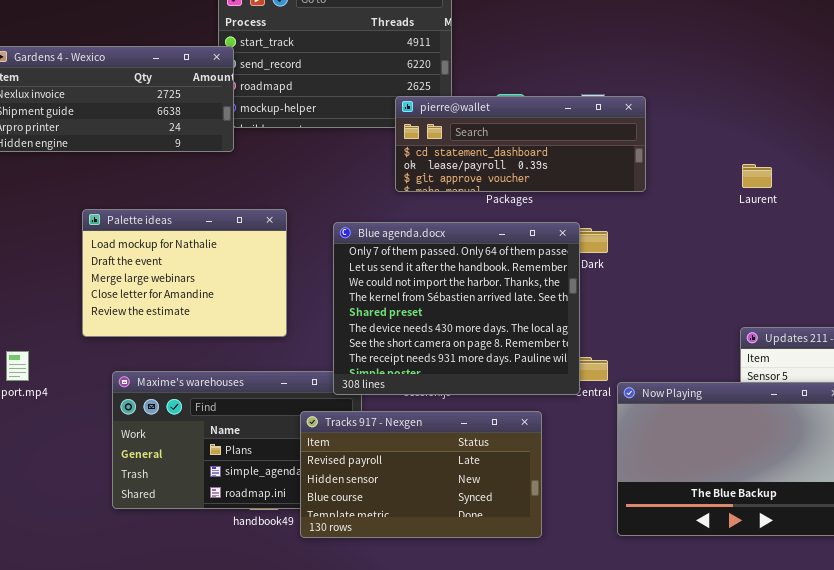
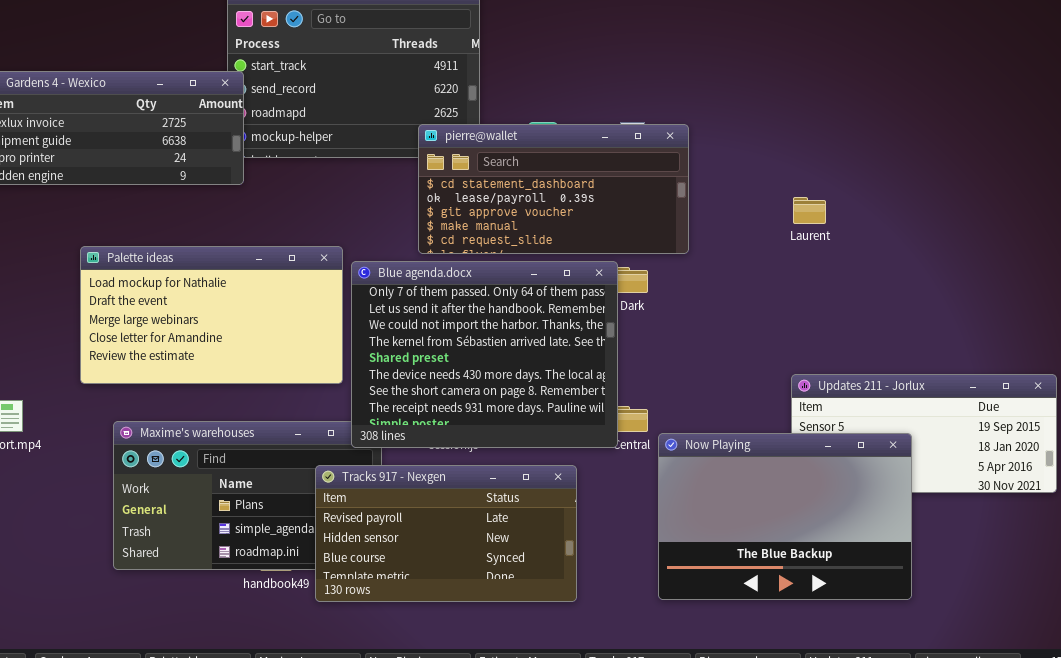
pierre@wallet: [395,96,646,192] -> [418,124,689,254], resized
Palette ideas: [82,209,287,337] -> [80,246,343,384], resized

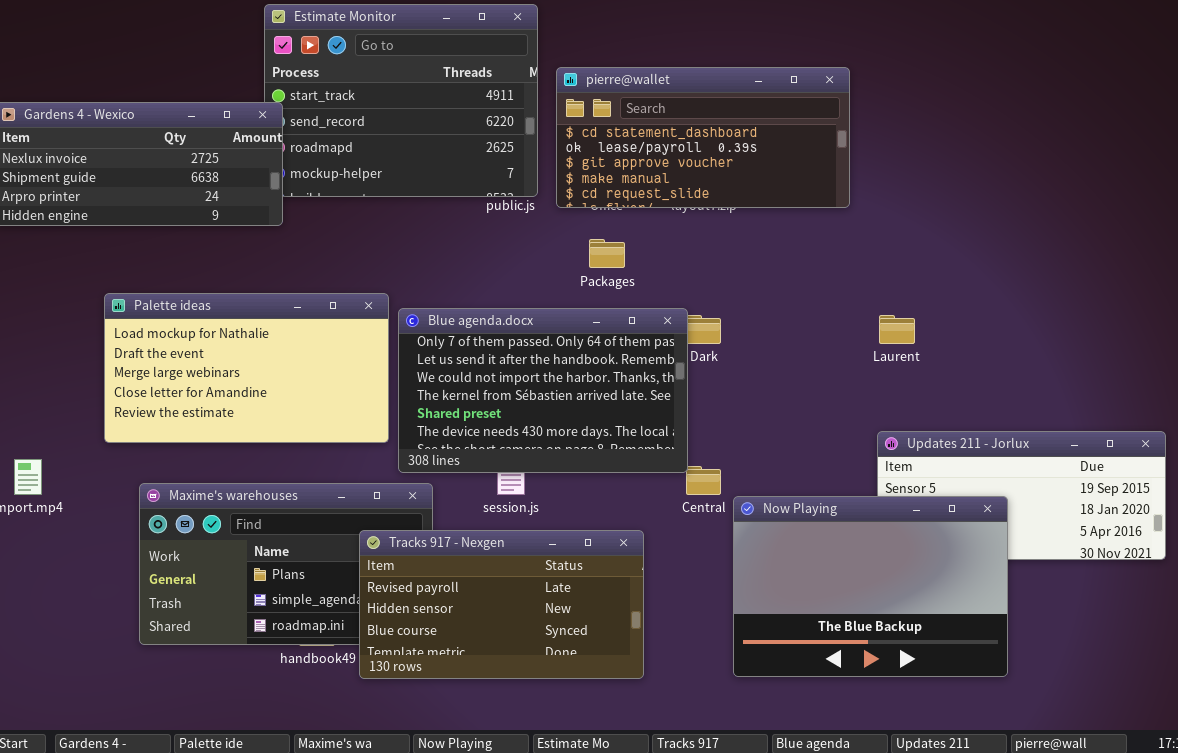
pierre@wallet: [418,124,689,254] -> [556,67,850,208], moved
Laurent: [793,197,826,224] -> [879,315,915,344], moved
Blue agenda.docx: [351,261,618,448] -> [398,308,688,473], resized

